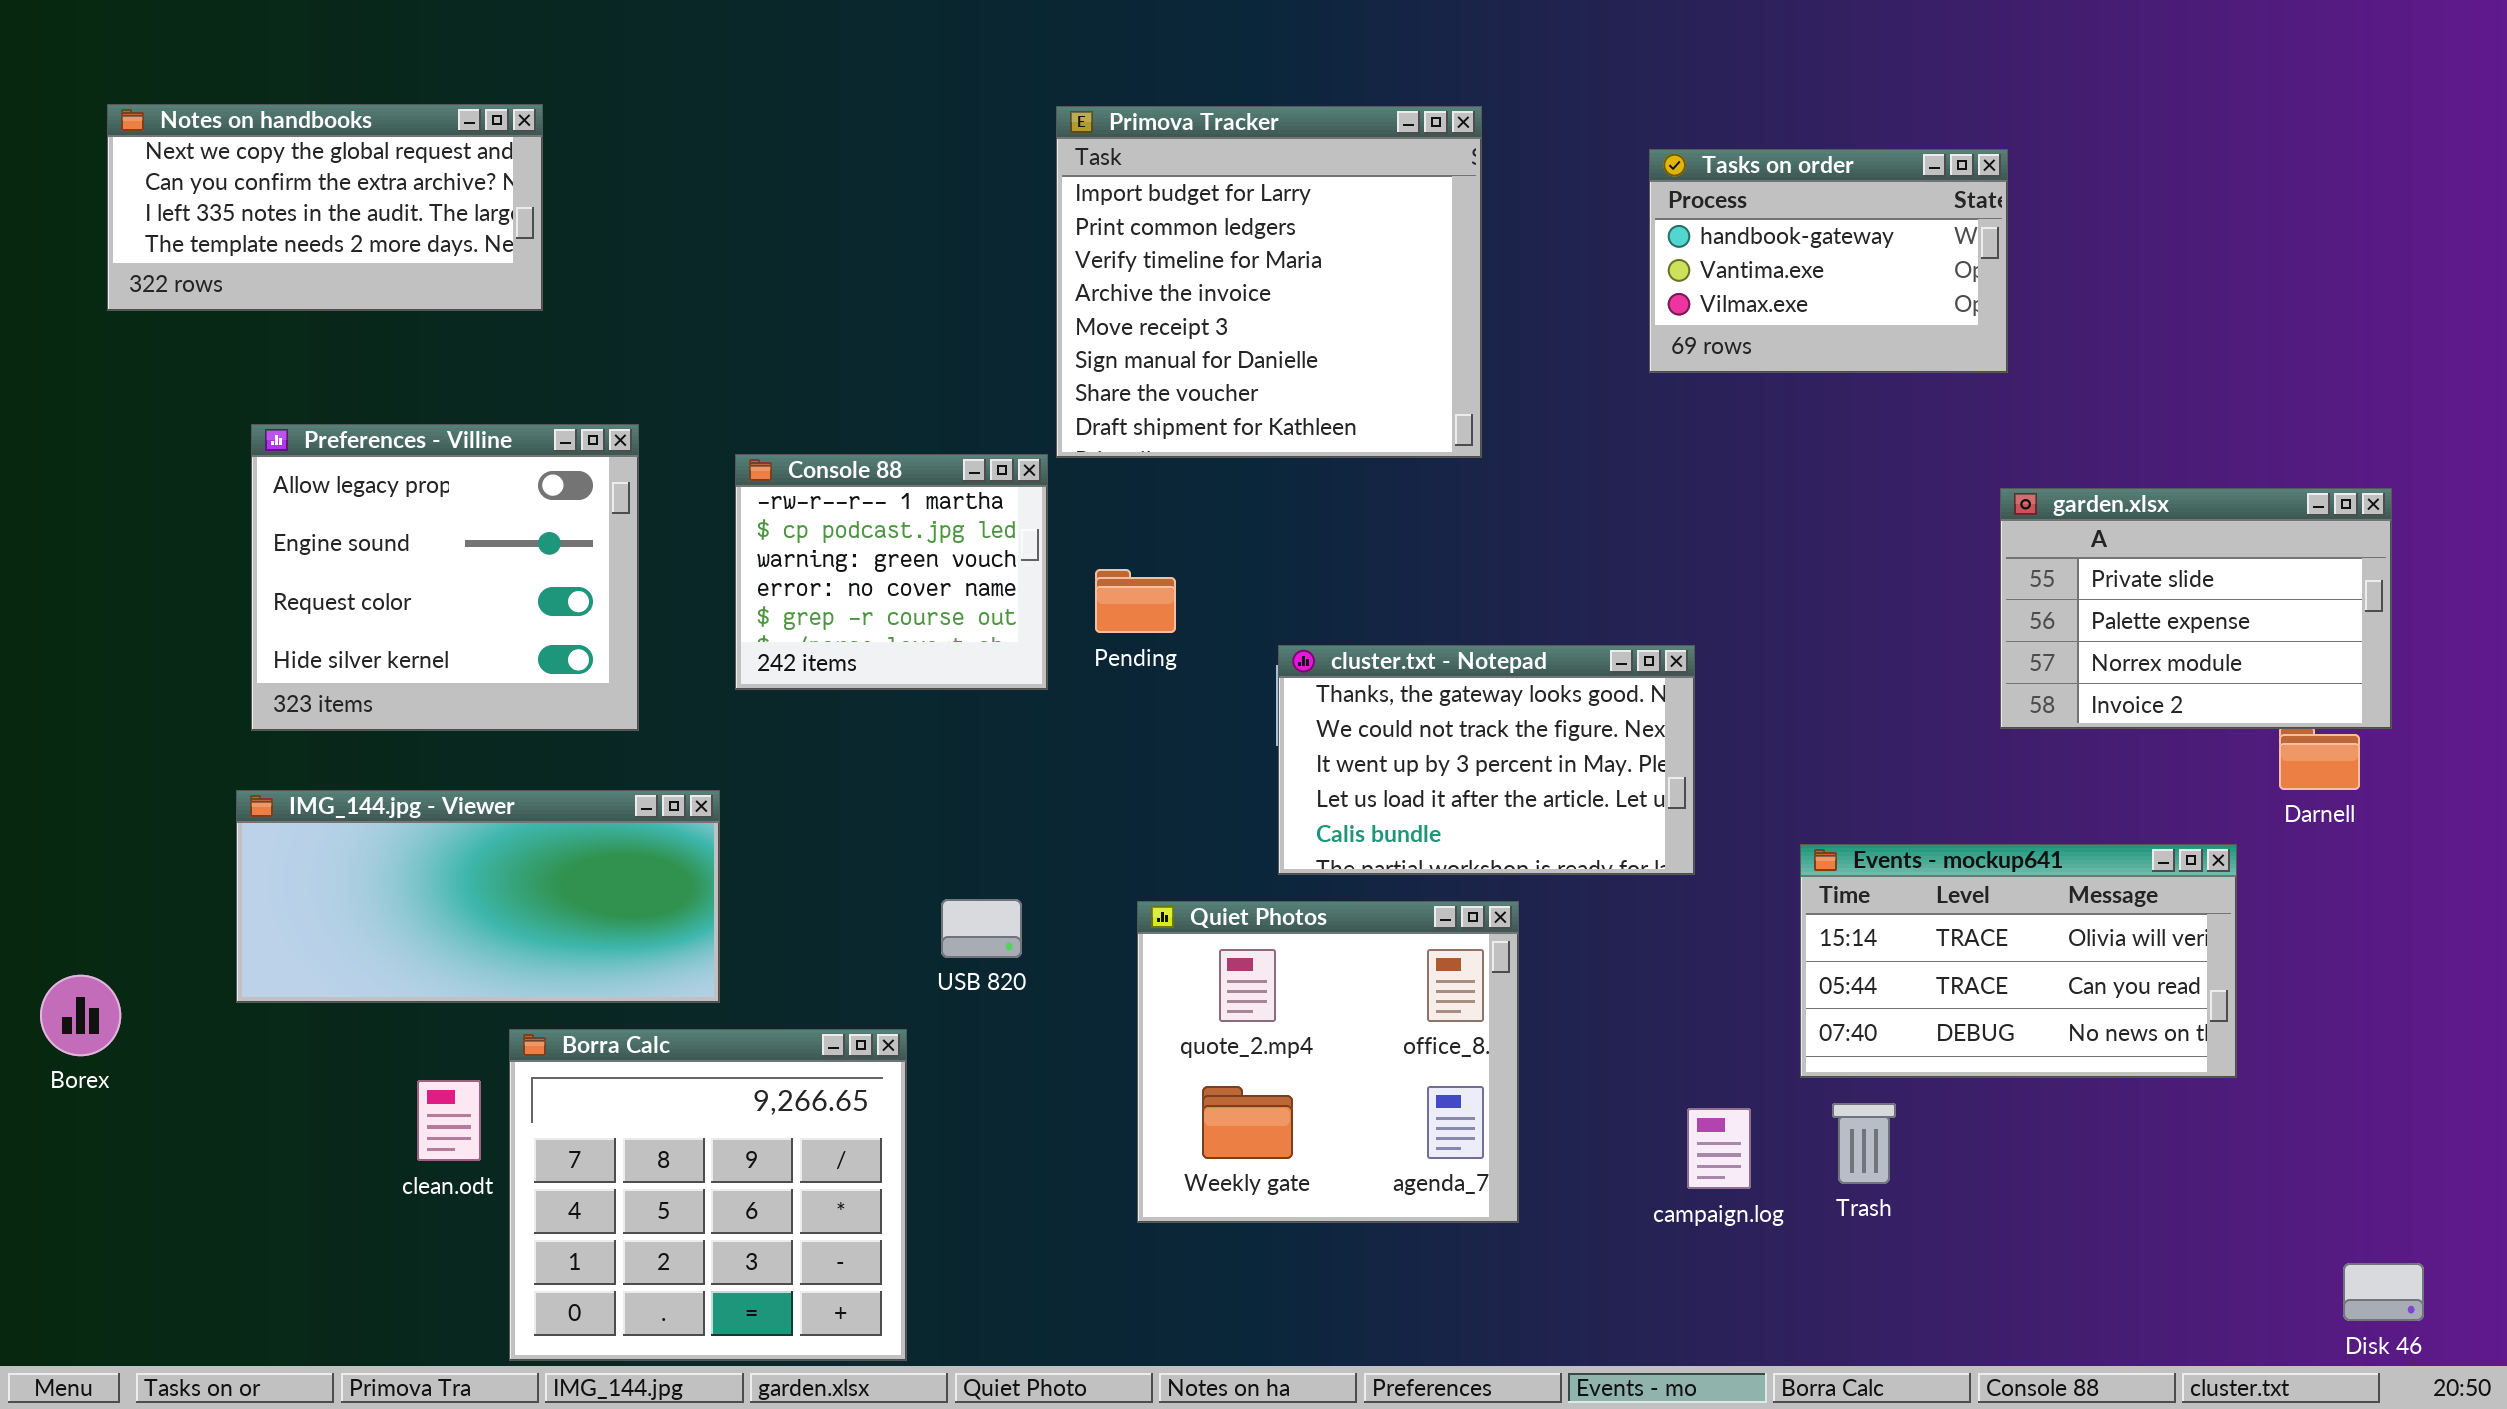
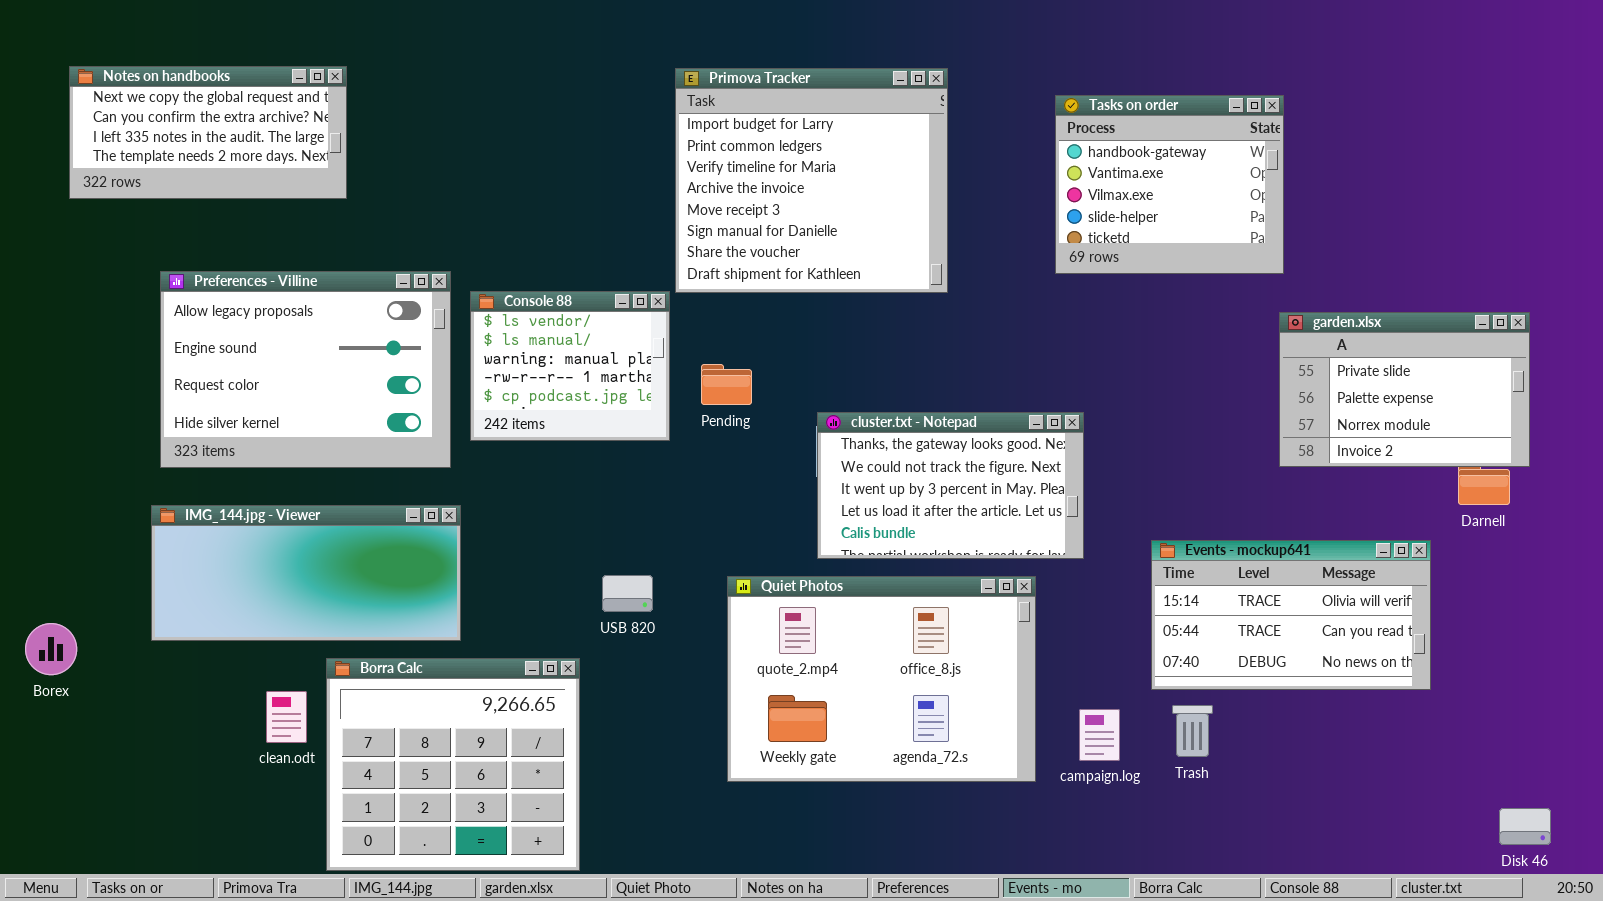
Tasks on order: [1649,149,2008,373] -> [1055,95,1284,274], resized
Preferences - Villine: [251,424,639,731] -> [160,271,451,468], resized
Console 88: [735,454,1048,690] -> [470,291,670,441], scrolled up 3 rows
Quiet Photos: [1137,901,1519,1223] -> [727,576,1036,782], resized

